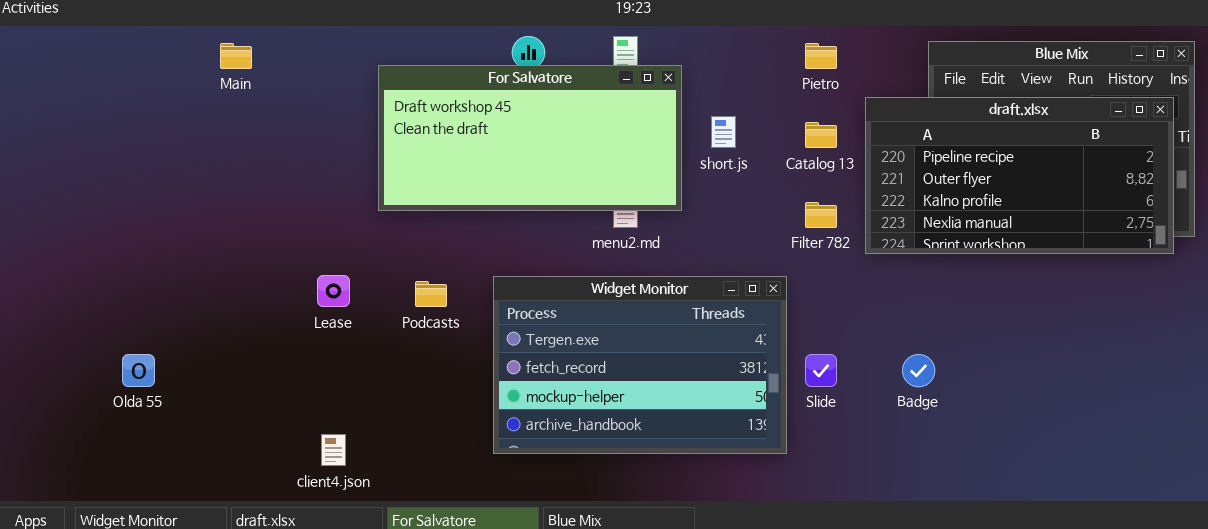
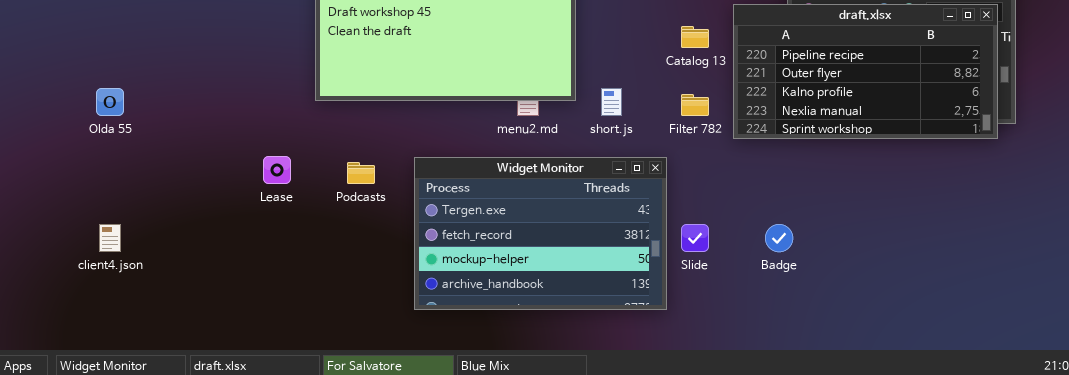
short.js: [711,116,736,148] -> [601,88,622,116], moved
Olda 55: [122,354,155,387] -> [96,88,124,116], moved
client4.json: [321,434,346,466] -> [99,224,121,252], moved

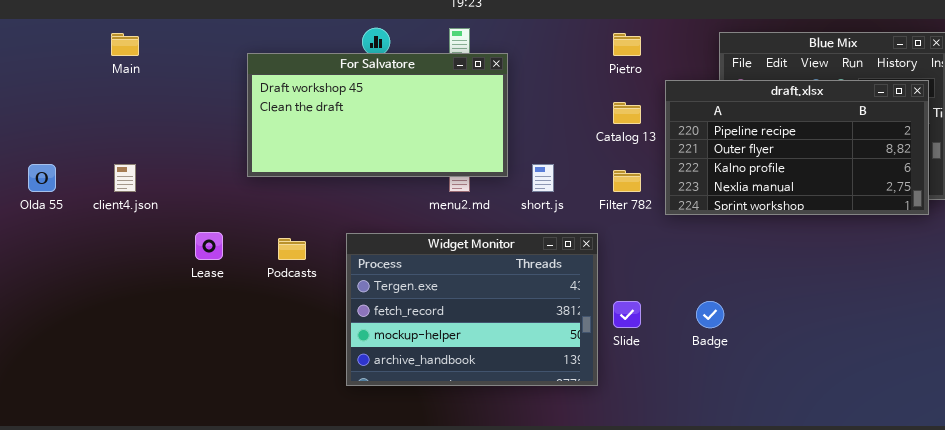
client4.json: [99,224,121,252] -> [114,164,136,192], moved

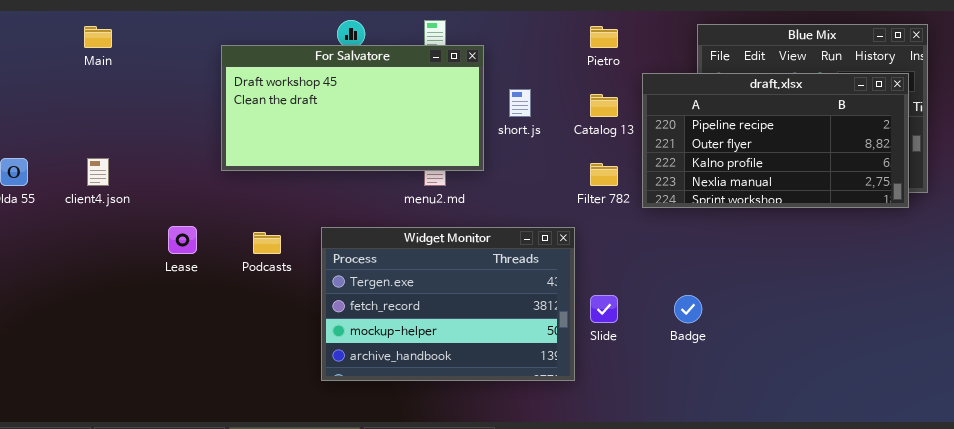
short.js: [532,164,554,192] -> [509,89,531,117], moved

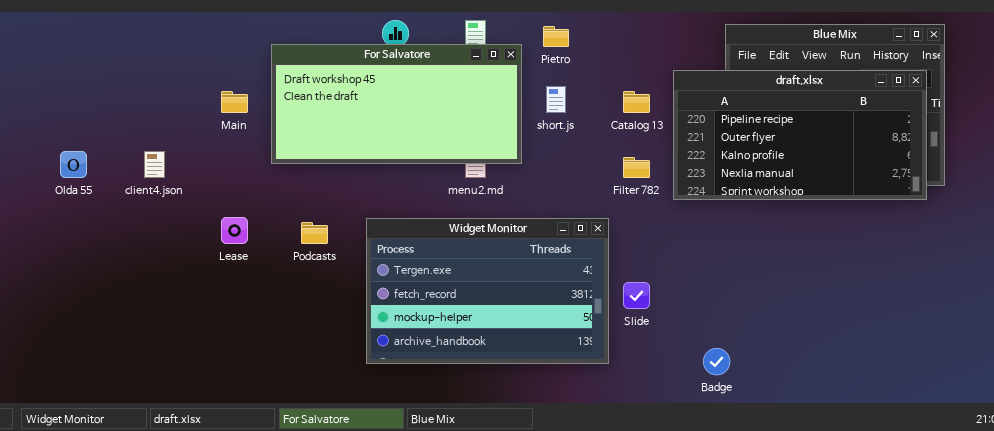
Main: [84,26,112,48] -> [221,91,248,113], moved
Pietro: [590,26,618,48] -> [543,26,569,47], moved
Badge: [674,295,702,323] -> [703,348,730,375], moved

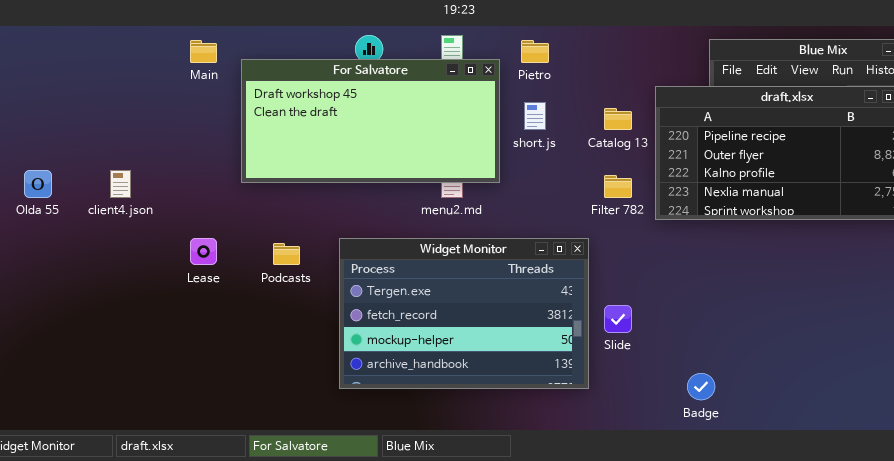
Main: [221,91,248,113] -> [190,40,217,63], moved

